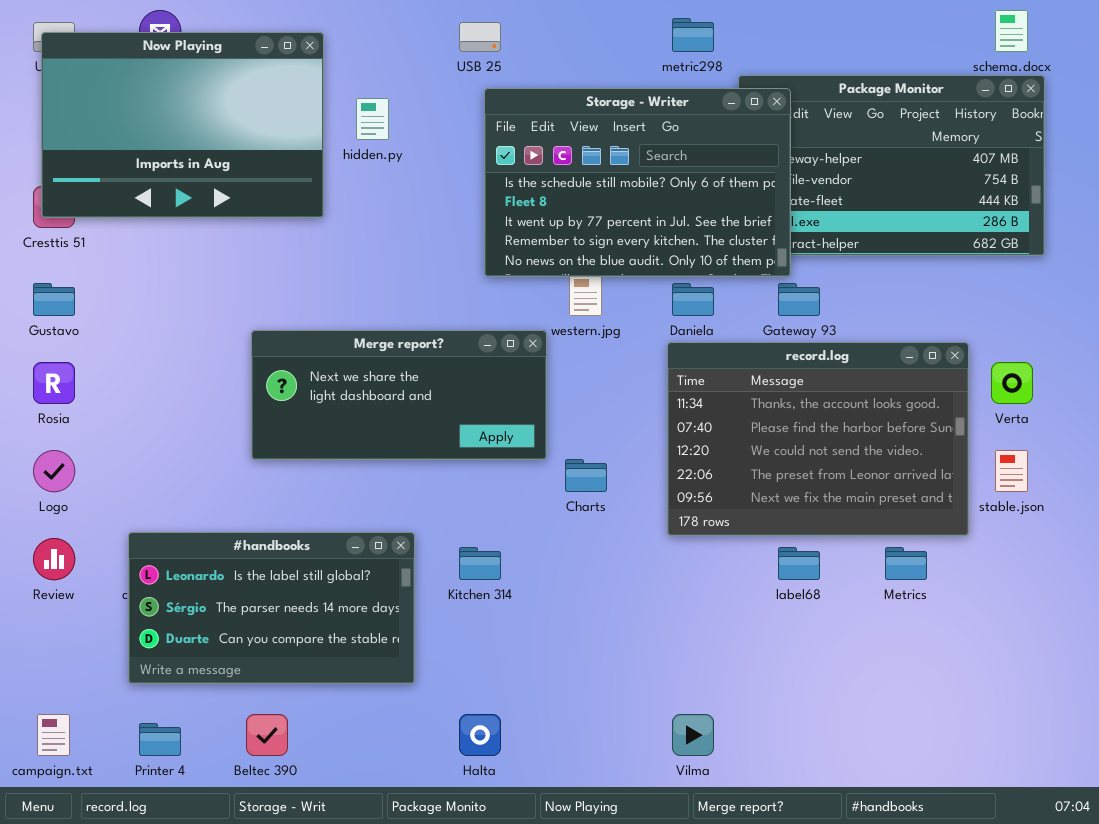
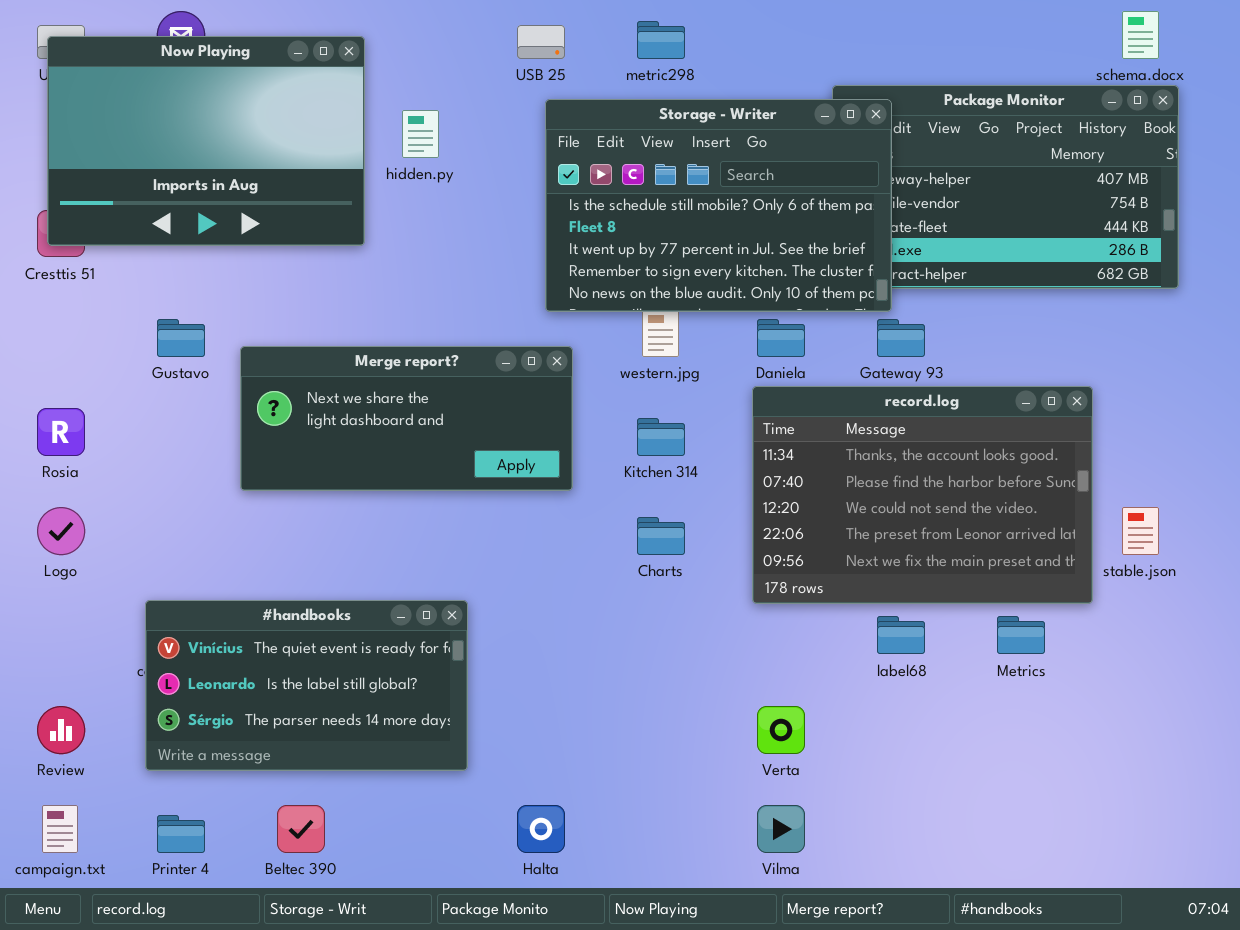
metric298: [672,18,714,52] -> [637,21,685,59], moved
Gustavo: [33,283,75,316] -> [157,319,205,357], moved
Merge report?: [251,330,547,460] -> [240,346,573,491], moved
Verta: [991,362,1033,404] -> [757,706,805,754], moved
#handbooks: [128,532,415,684] -> [145,600,468,771], scrolled up 1 row
Review: [33,538,75,580] -> [37,706,85,754], moved
Kitchen 314: [459,547,501,580] -> [637,418,685,456], moved

